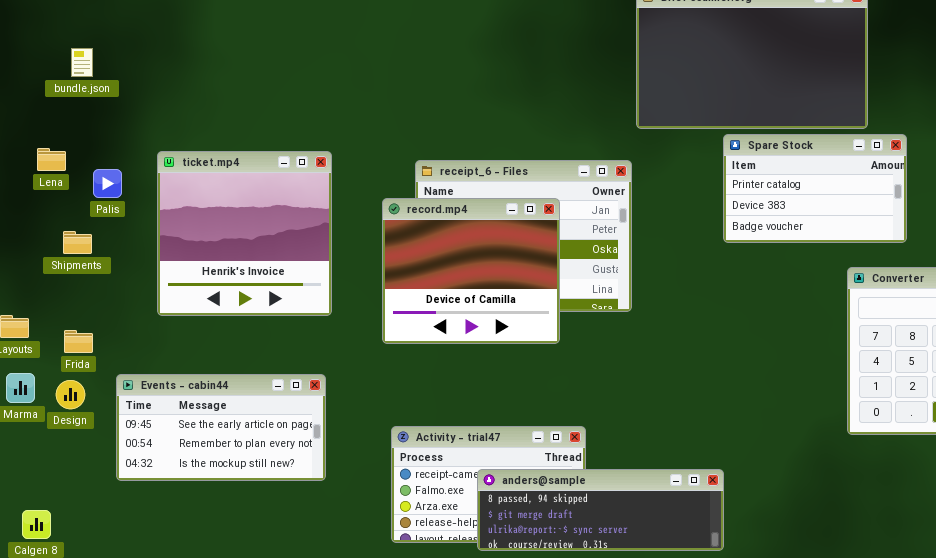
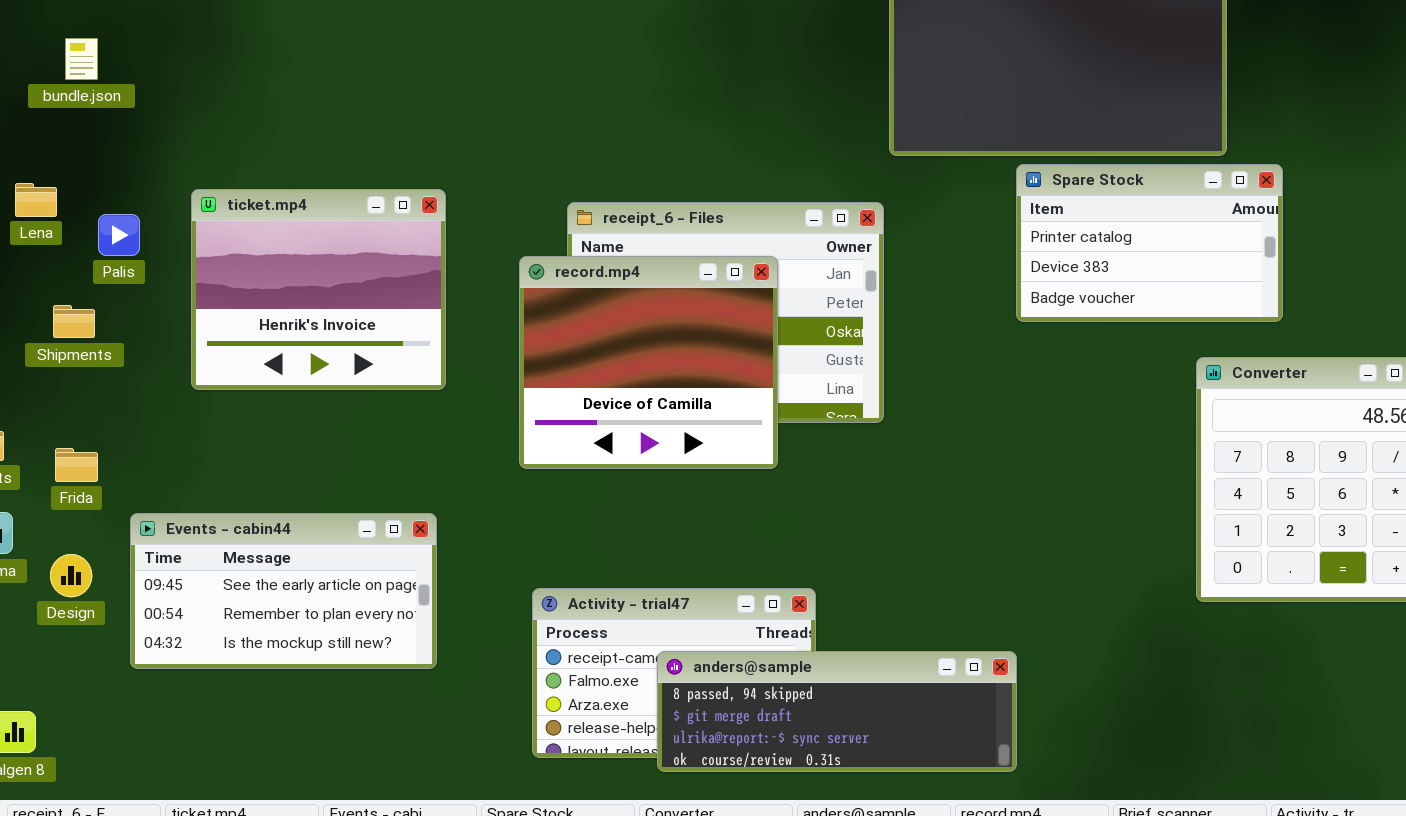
ticket.mp4: [157,151,332,316] -> [191,189,446,390], resized
Design: [56,380,85,409] -> [50,554,92,597], moved

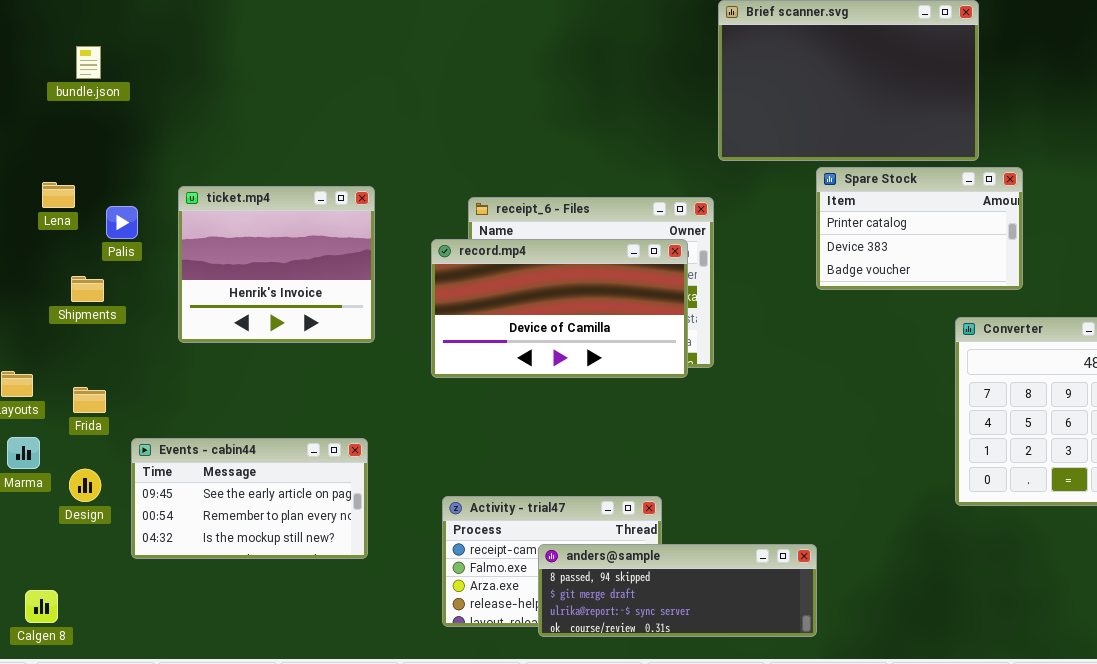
bundle.json: [65,38,98,80] -> [76,46,101,79], moved
record.mp4: [519,256,778,469] -> [431,239,688,378], resized

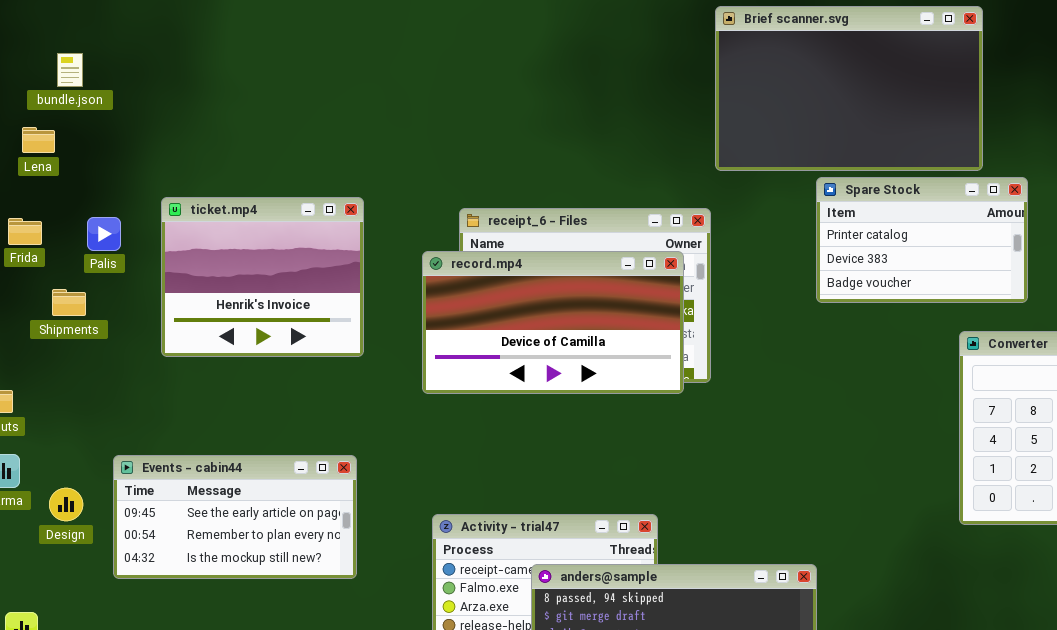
Lena: [42,182,75,208] -> [22,127,55,153], moved
Frida: [73,387,106,413] -> [8,218,42,245], moved

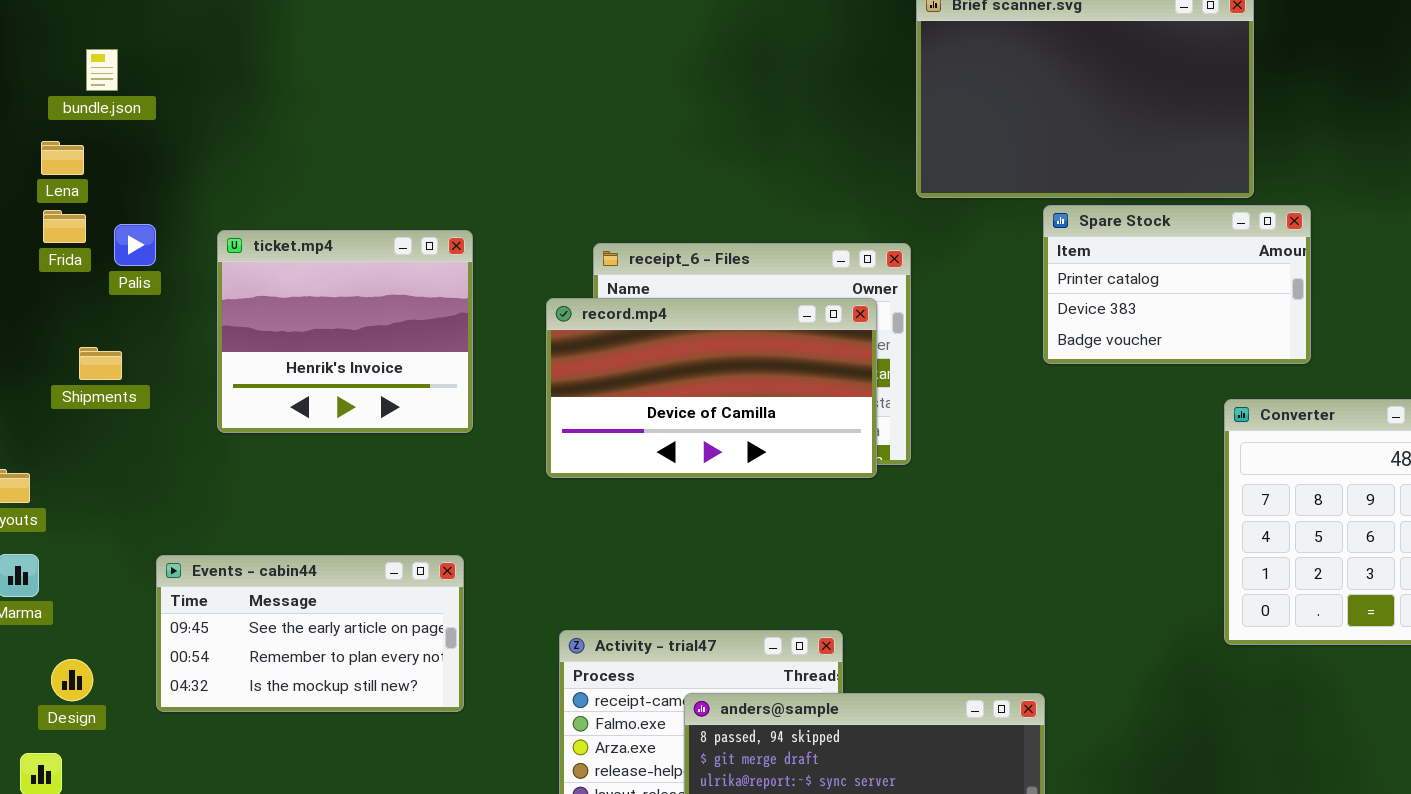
Palis: [87,217,121,251] -> [114,224,156,266], moved
Frida: [8,218,42,245] -> [43,210,86,243], moved
Design: [49,488,83,521] -> [51,659,93,701], moved

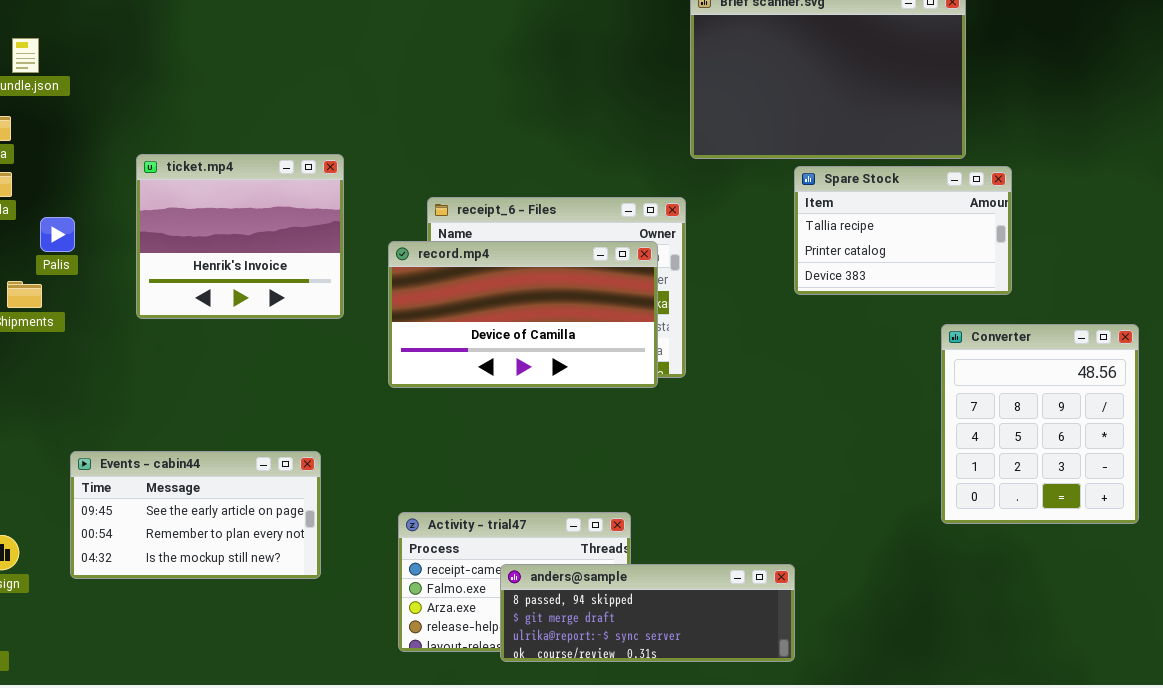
Spare Stock: [1043,205,1311,364] -> [794,166,1012,295], scrolled up 1 row
Palis: [114,224,156,266] -> [40,217,75,252], moved
ticket.mp4: [217,230,473,433] -> [136,154,344,319], moved

